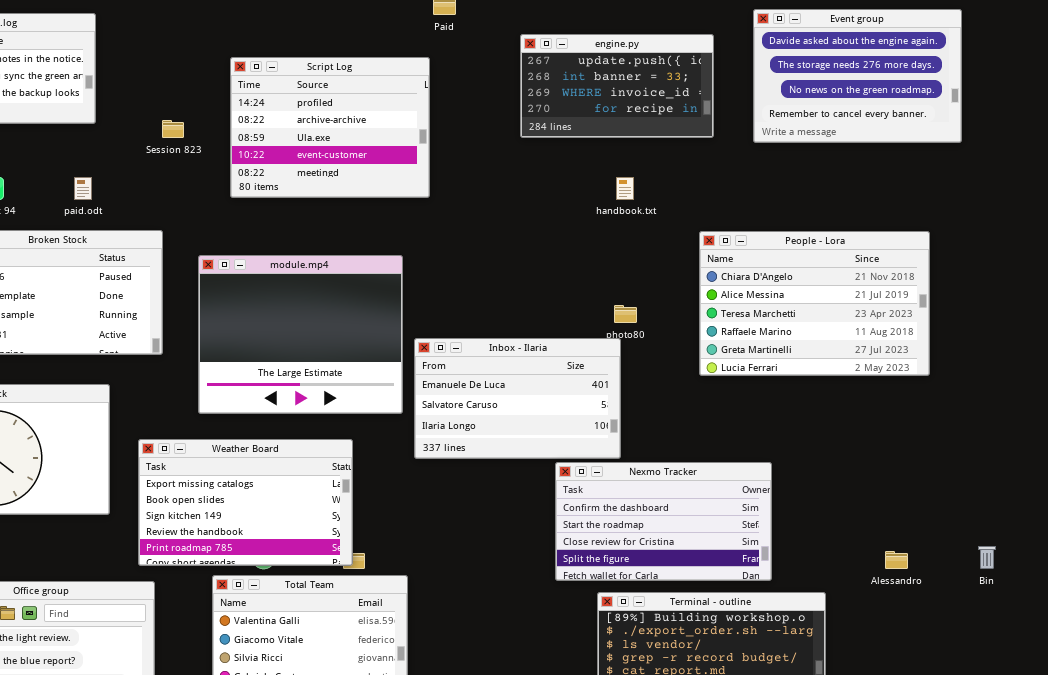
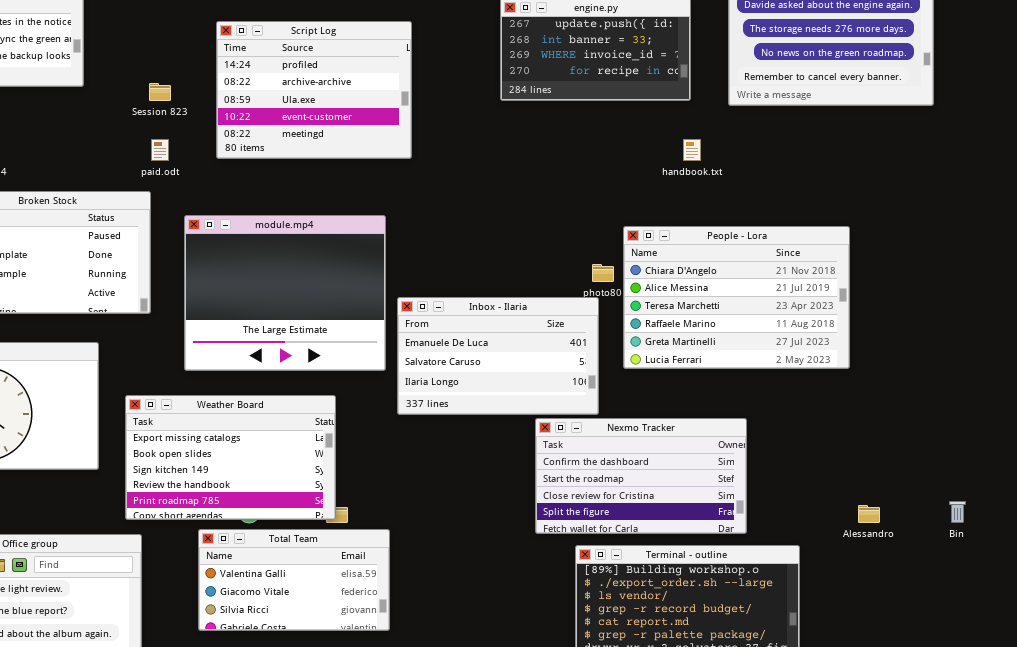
paid.odt: [74,177,92,200] -> [151,139,169,161], moved
handbook.txt: [616,177,634,200] -> [683,139,701,161], moved
People - Lora: [699,231,930,376] -> [623,226,850,369], moved

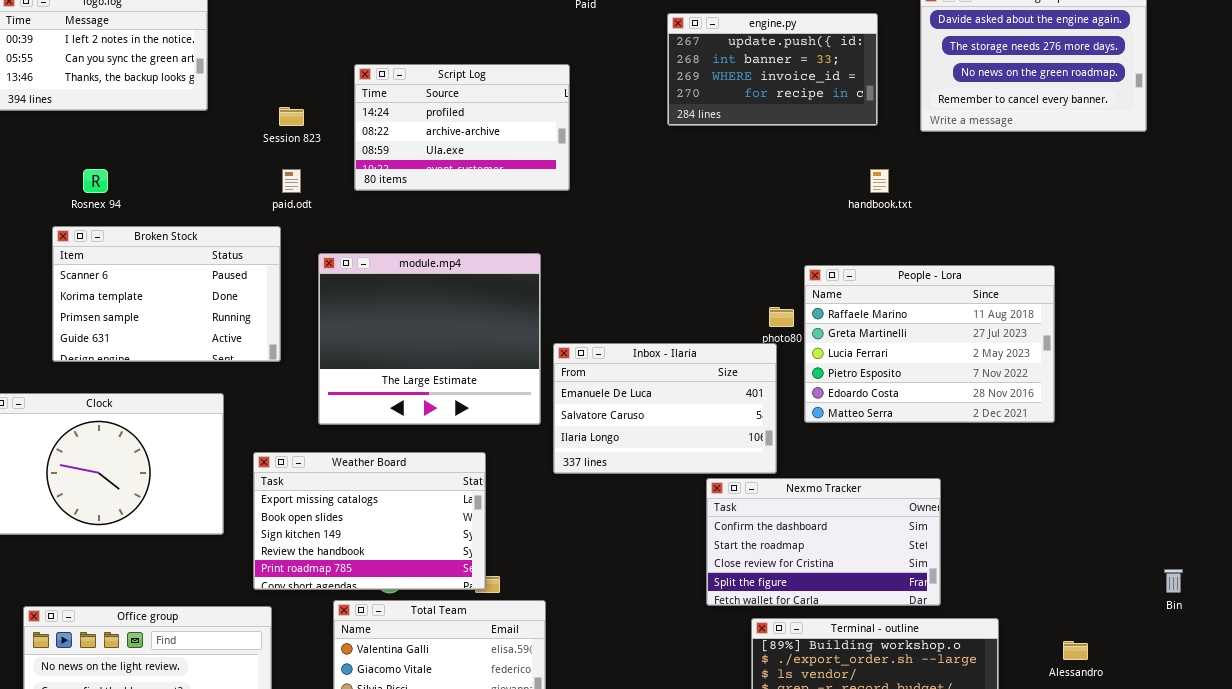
Script Log: [216,21,412,159] -> [354,64,570,191], resized
People - Lora: [623,226,850,369] -> [804,265,1055,423], scrolled down 3 rows
Alessandro: [858,505,880,523] -> [1063,641,1088,660], moved

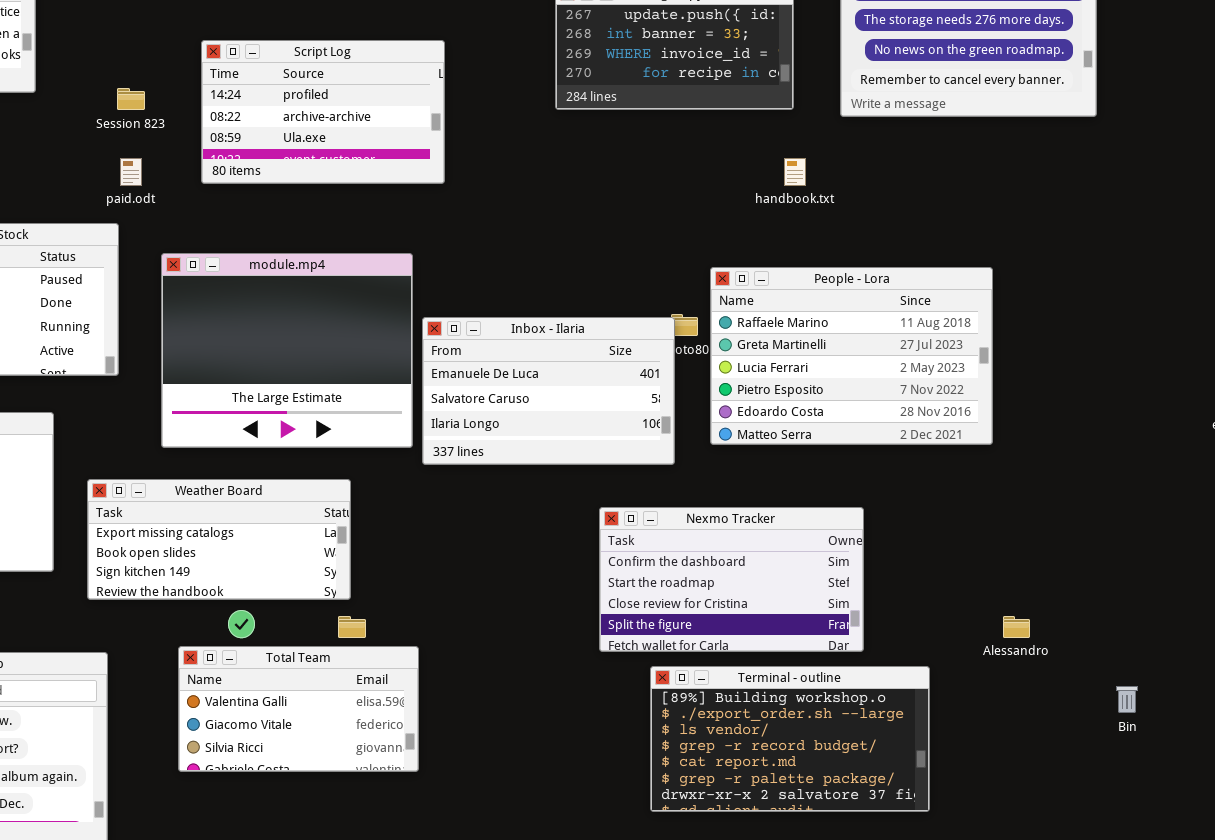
Inbox - Ilaria: [553,343,777,474] -> [422,317,675,465], moved
Weather Board: [253,452,486,590] -> [87,479,351,600], resized
Bin: [1164,569,1183,593] -> [1116,686,1138,713], moved
Alessandro: [1063,641,1088,660] -> [1003,616,1030,638], moved

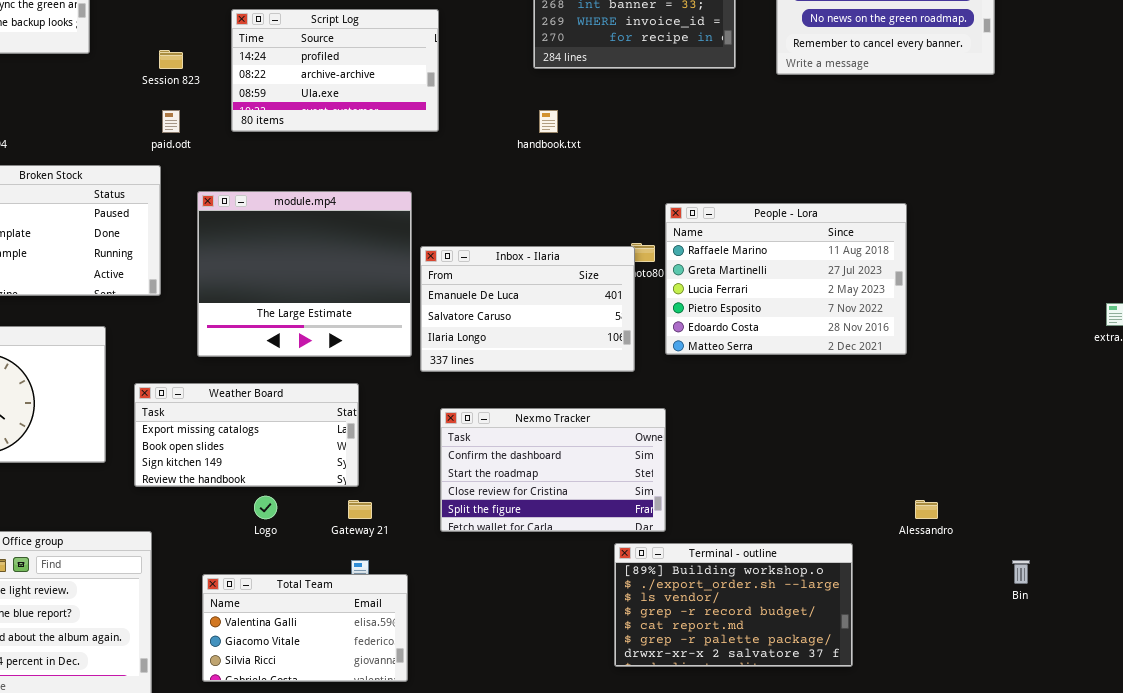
handbook.txt: [784,158,806,186] -> [539,110,558,133], moved
Nexmo Tracker: [599,507,864,652] -> [440,408,666,532], moved
Total Team: [178,646,419,772] -> [202,574,408,682], moved

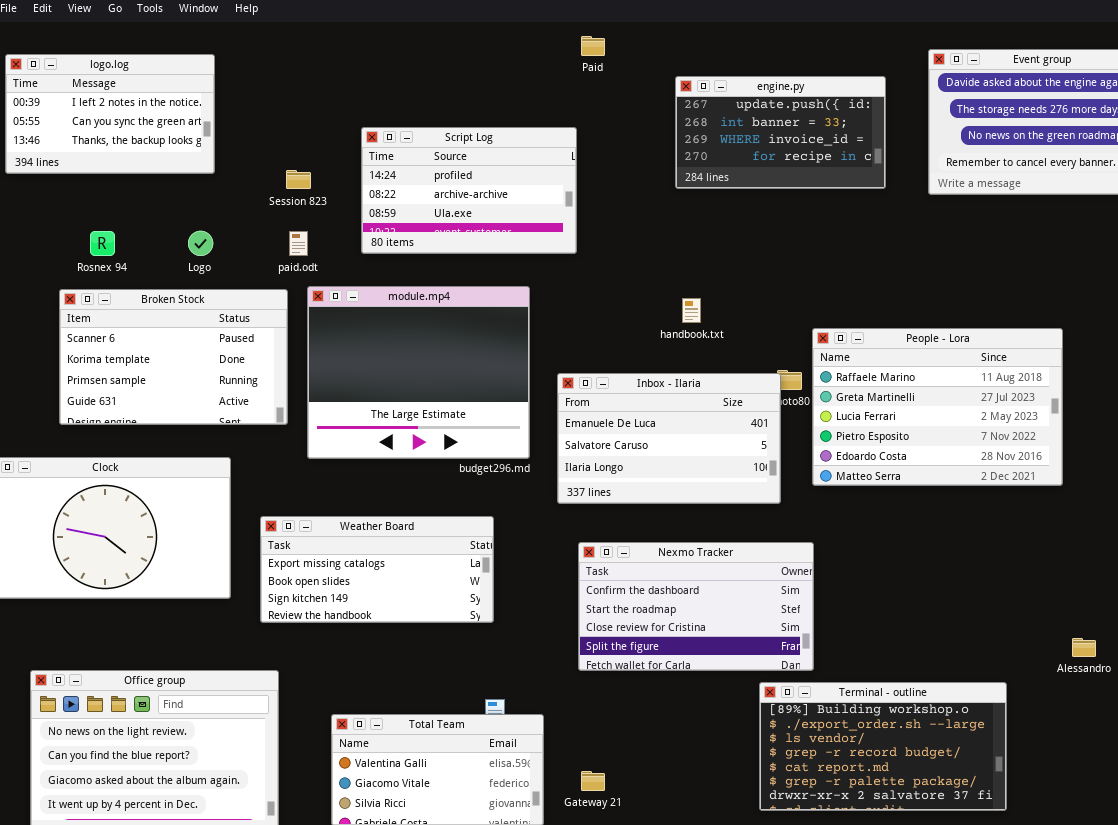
handbook.txt: [539,110,558,133] -> [682,298,701,323], moved
module.mp4: [197,191,412,357] -> [307,286,530,459], moved
Logo: [254,496,277,519] -> [188,231,213,256], moved
Gateway 21: [348,500,372,519] -> [581,771,605,791], moved

